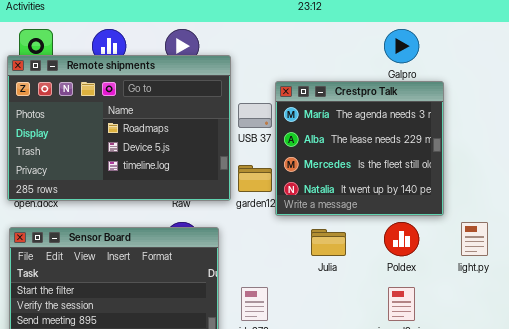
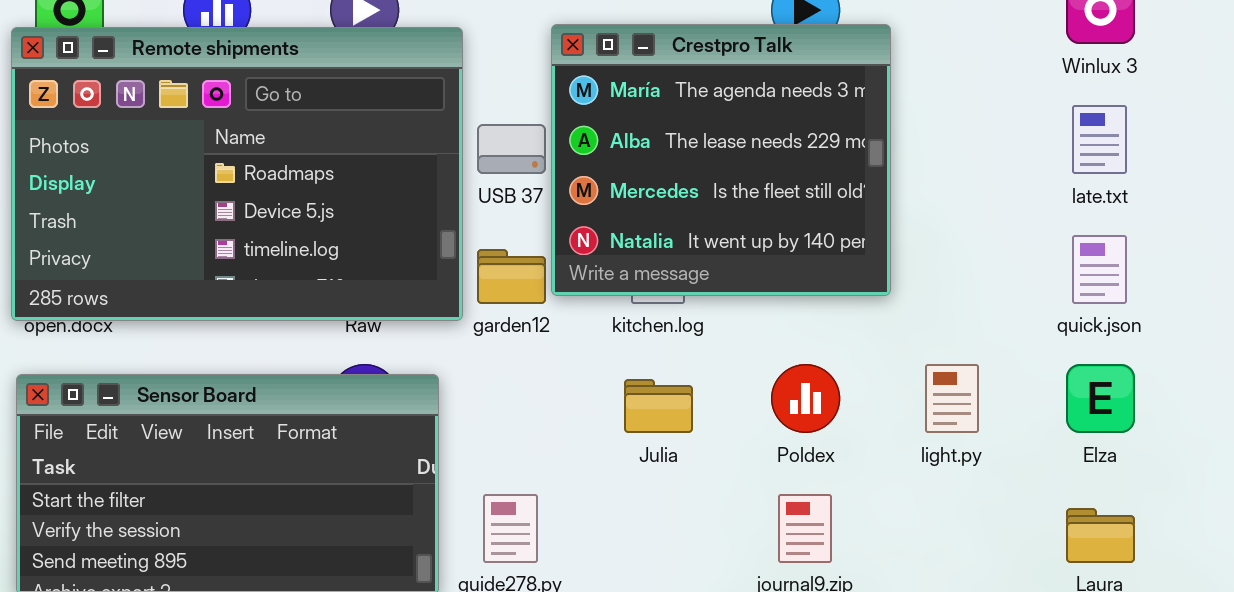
Crestpro Talk: [275,81,444,216] -> [551,24,891,296], moved

